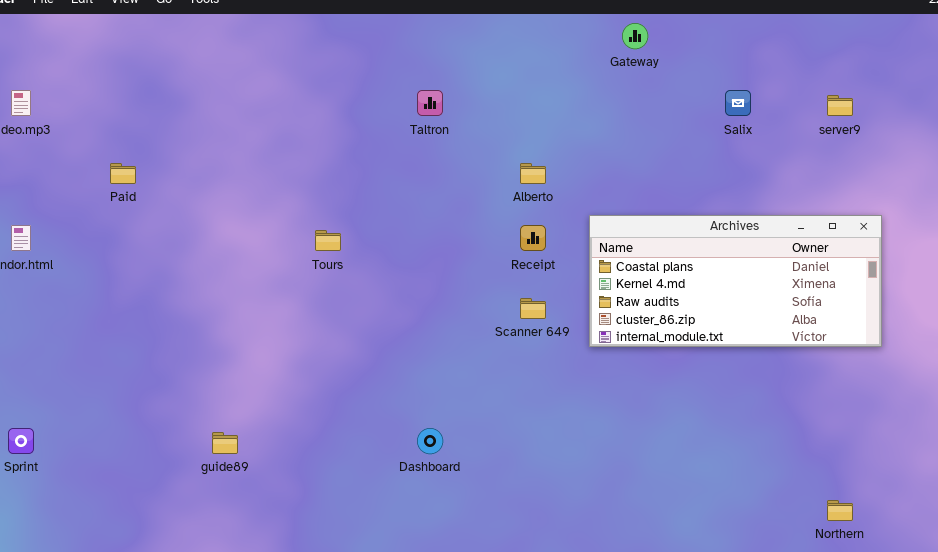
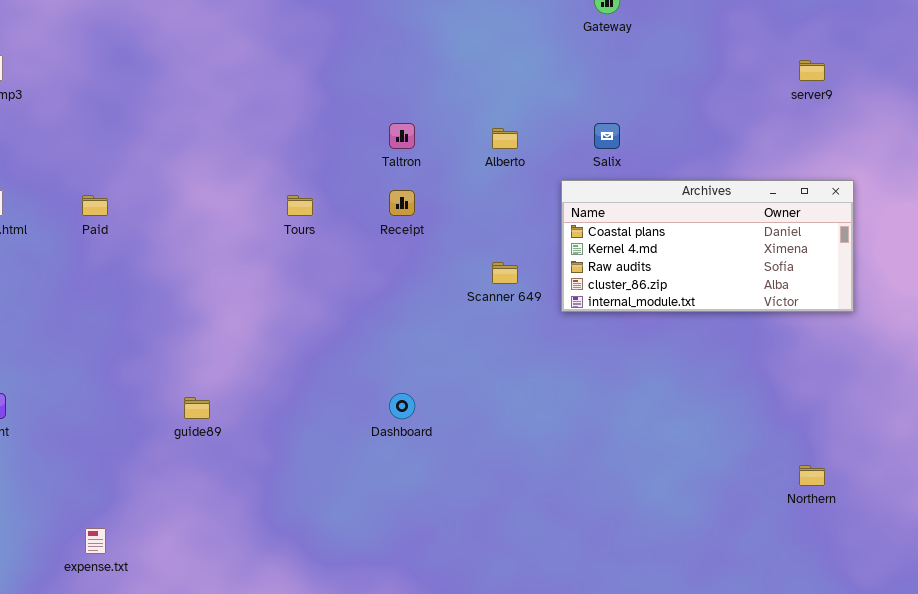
Taltron: [417,90,443,116] -> [389,123,415,149], moved
Salix: [725,90,751,116] -> [594,123,620,149], moved
Paid: [110,163,136,184] -> [82,195,108,216], moved
Receipt: [520,225,546,251] -> [389,190,415,216], moved

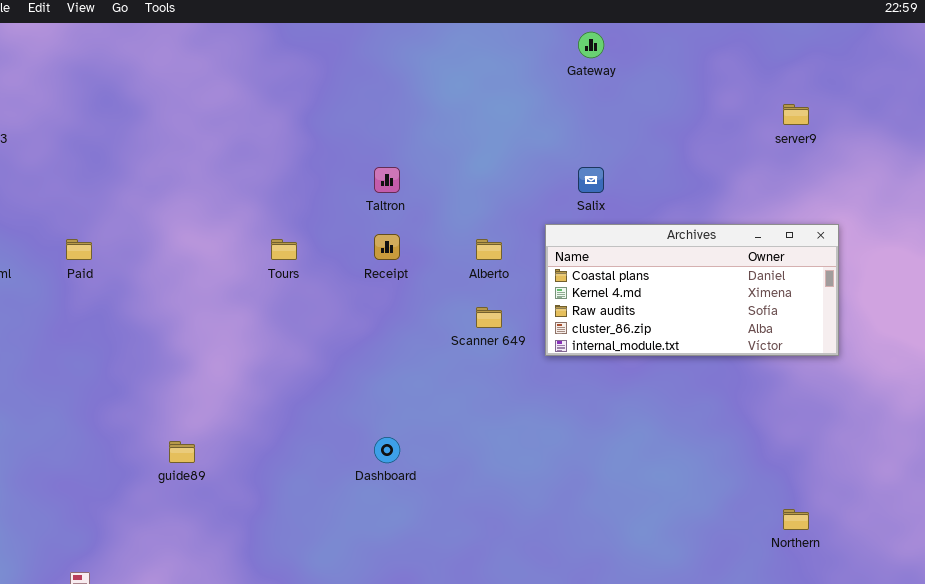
Alberto: [492,128,518,149] -> [476,239,502,260], moved

